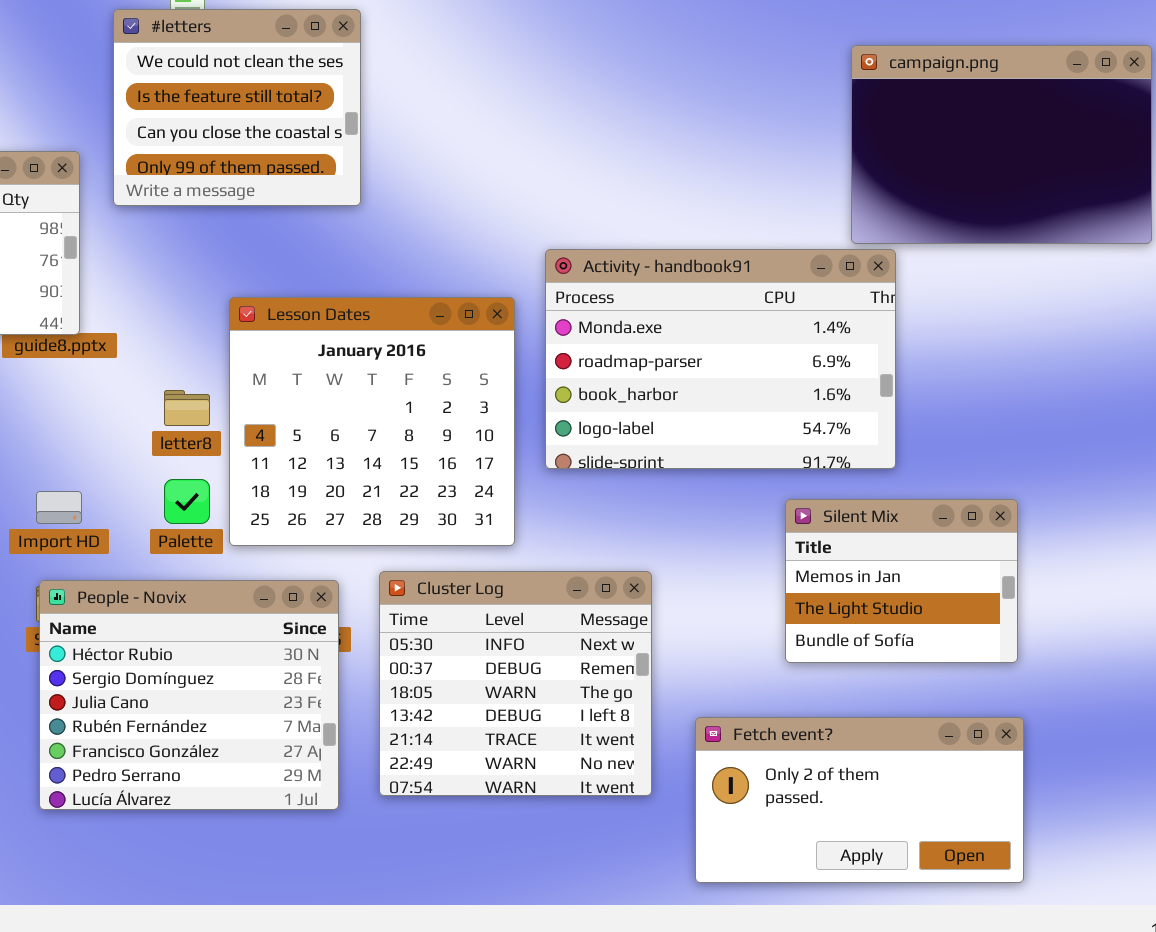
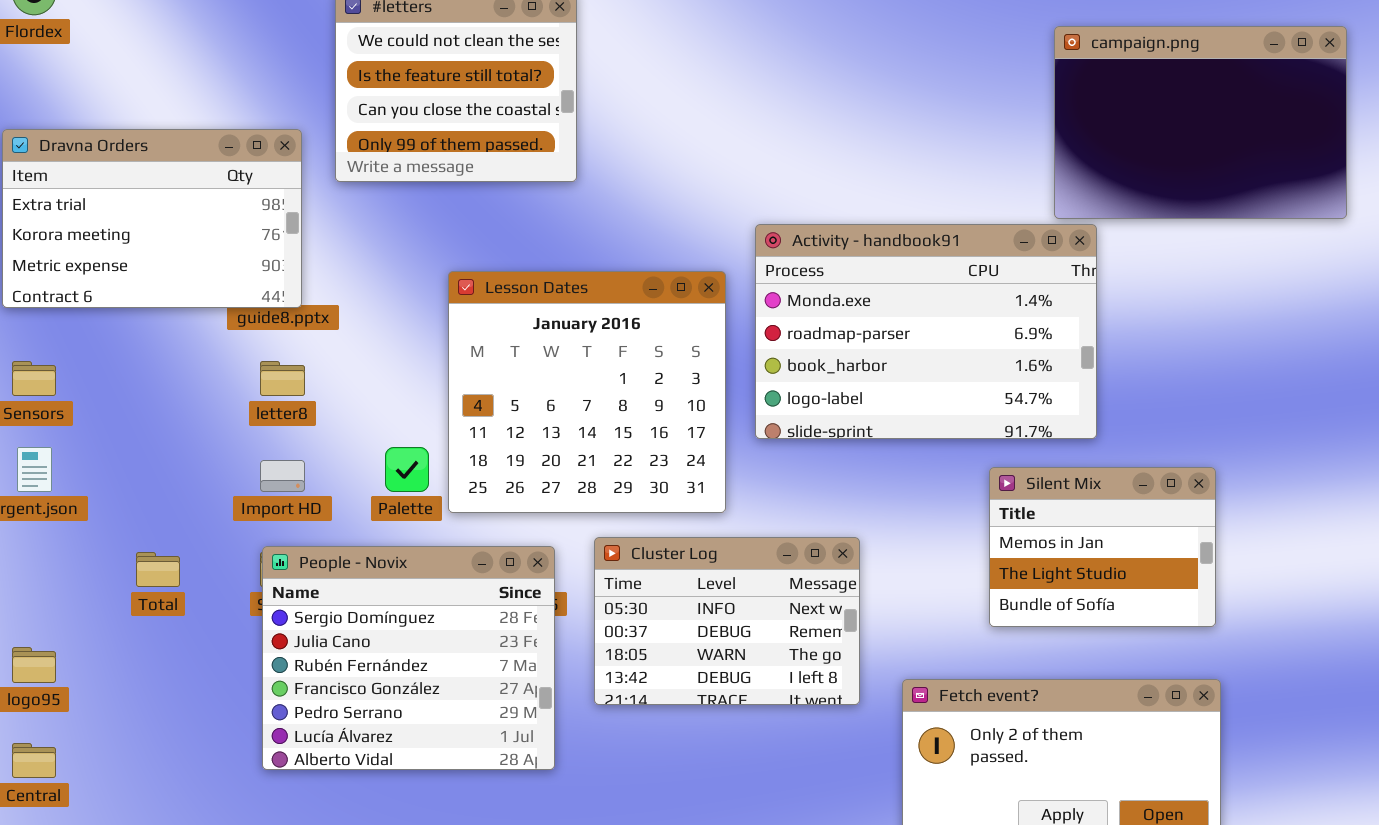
letter8: [164,390,210,426] -> [260,361,305,396], moved
Cluster Log: [379,571,652,796] -> [594,537,860,705], resized
People - Novix: [39,580,339,810] -> [262,546,555,770], scrolled down 1 row

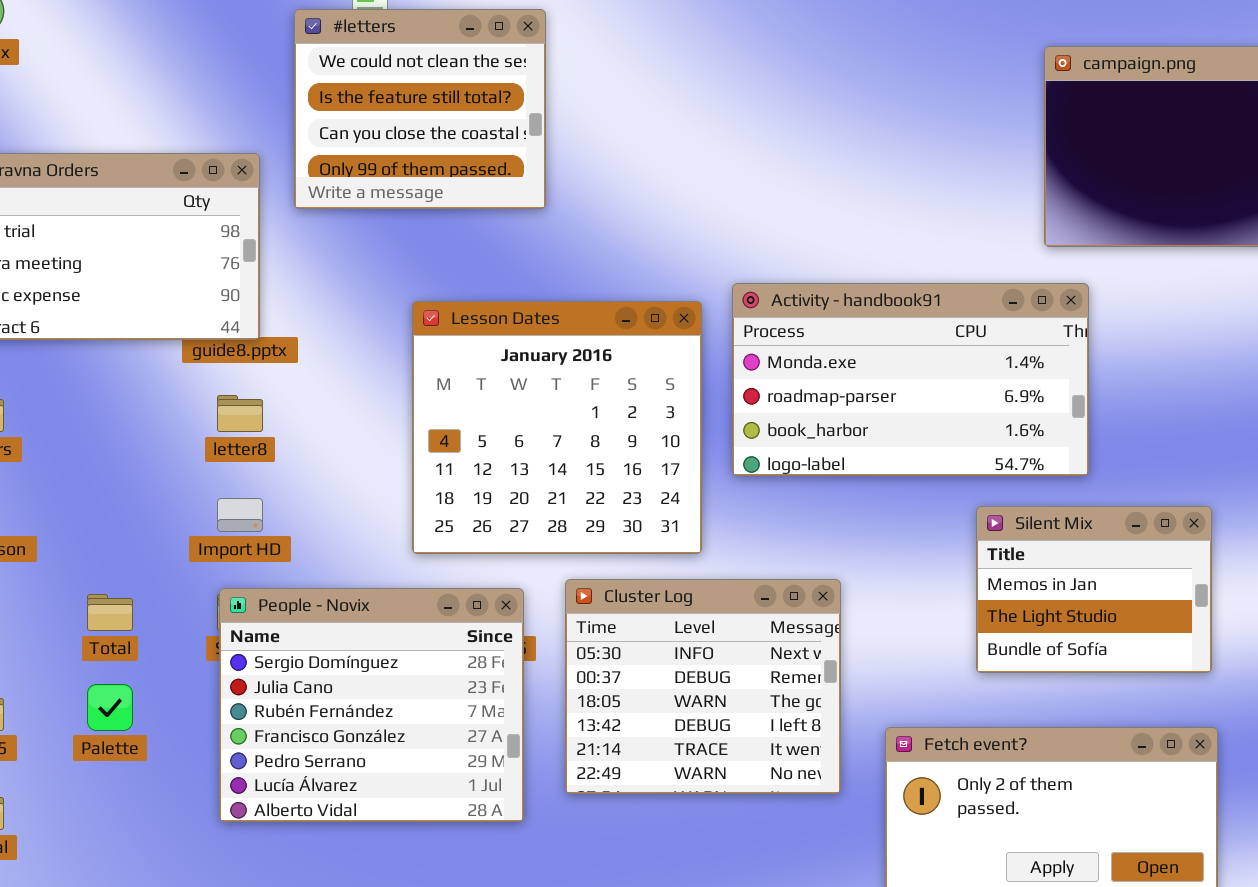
Activity - handbook91: [755,224,1097,439] -> [732,283,1089,476], resized
Palette: [385,447,429,492] -> [87,684,133,731], moved
Cluster Log: [594,537,860,705] -> [565,579,841,794], resized

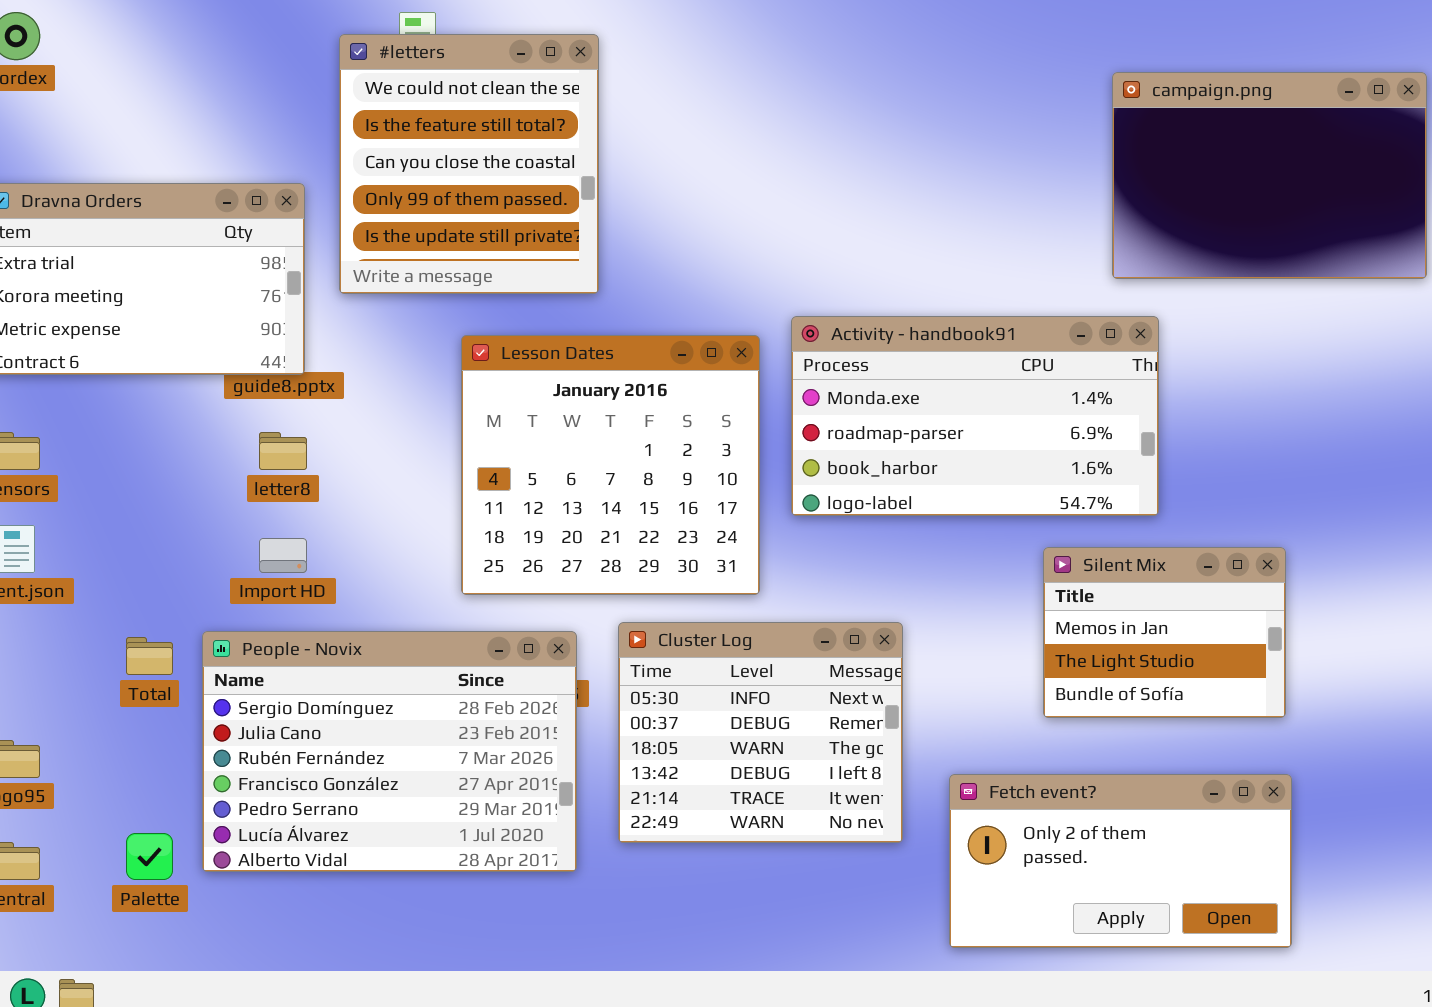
#letters: [294,9,546,209] -> [339,34,599,294], resized
People - Novix: [219,588,524,822] -> [202,631,577,872], resized
Palette: [87,684,133,731] -> [126,833,173,880], moved

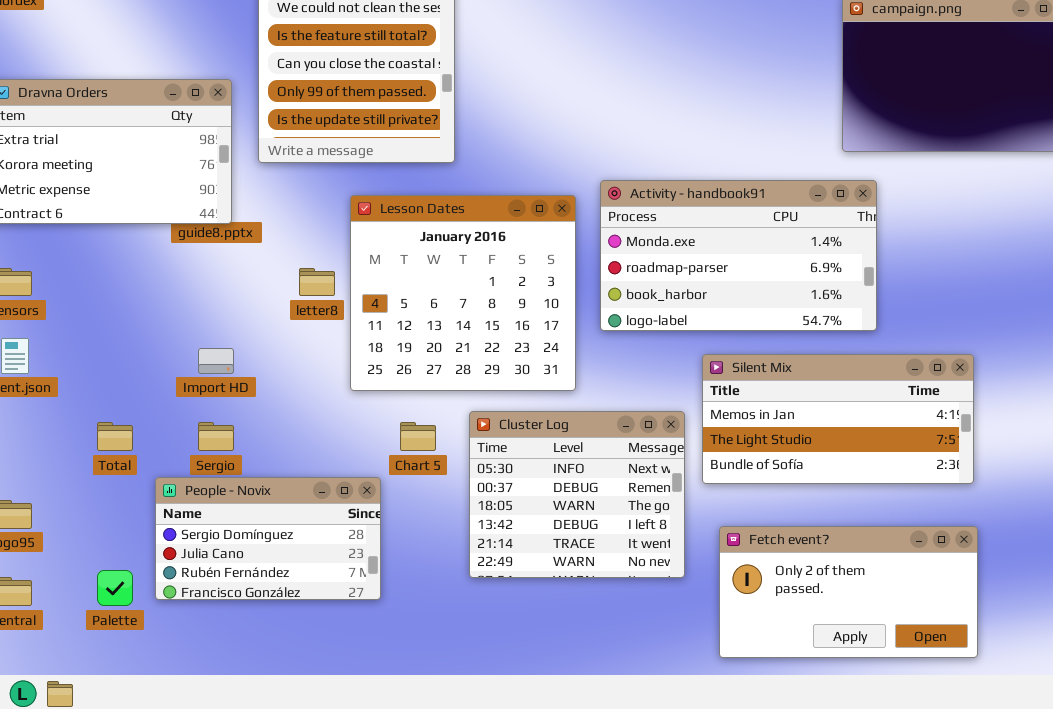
letter8: [259,432,307,470] -> [299,268,335,296], moved
Silent Mix: [1043,547,1286,718] -> [702,354,974,484], resized
People - Novix: [202,631,577,872] -> [155,477,381,600], resized

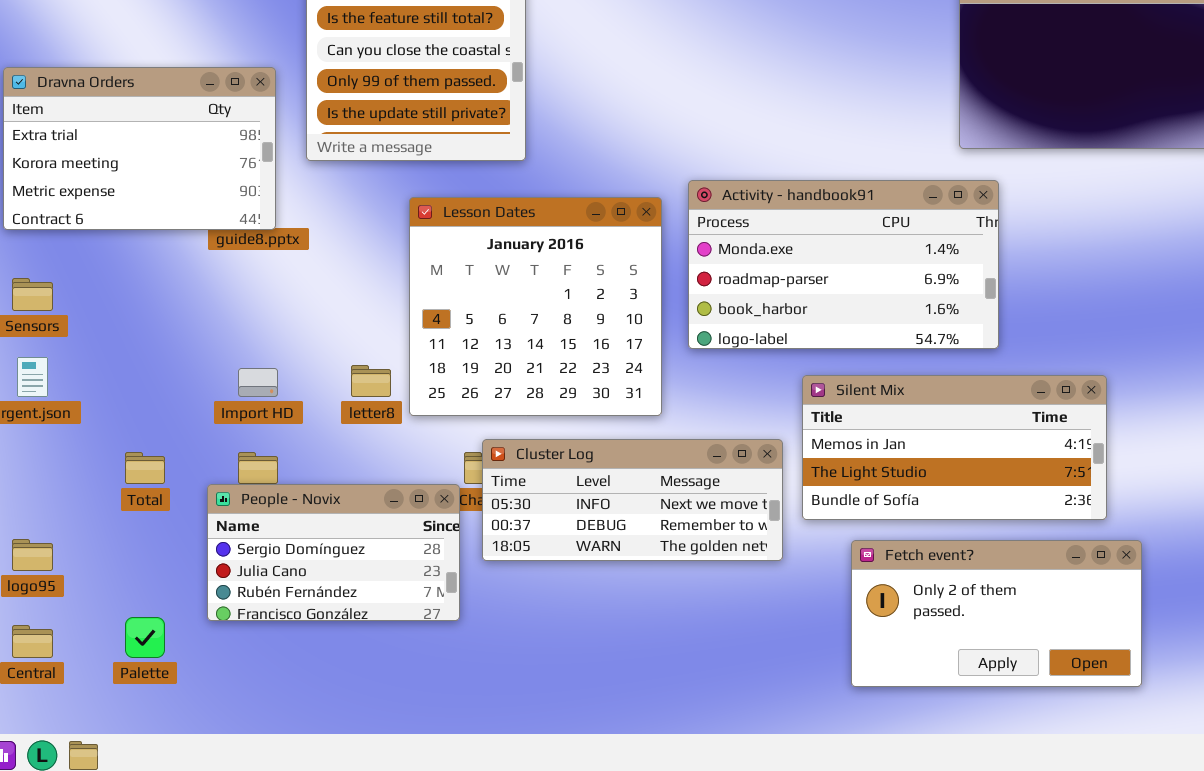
letter8: [299,268,335,296] -> [351,365,391,397], moved
Cluster Log: [469,411,685,578] -> [482,439,783,561], resized
People - Novix: [155,477,381,600] -> [207,484,460,621], moved
Fetch event?: [719,526,978,658] -> [851,540,1142,687], moved

